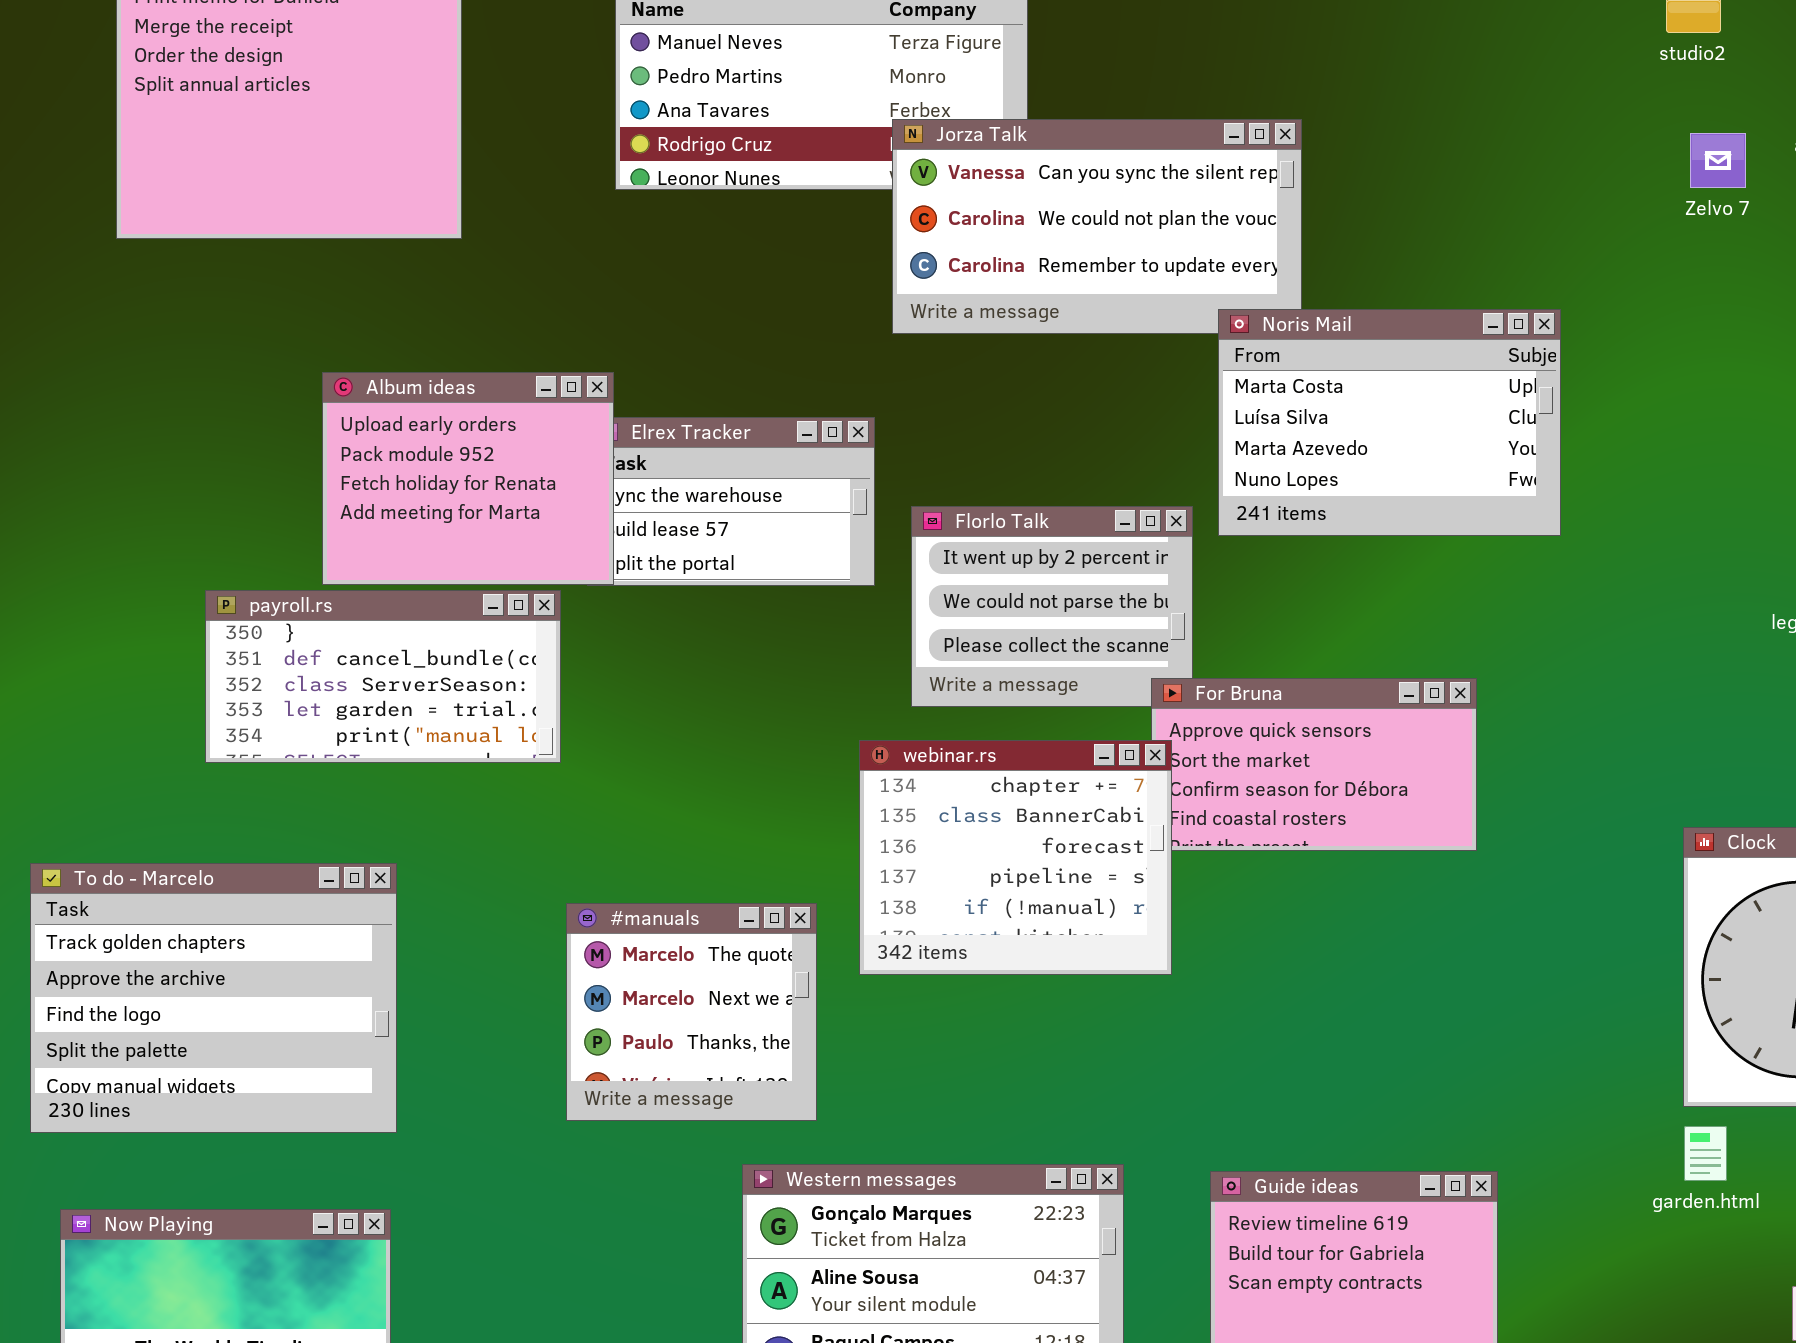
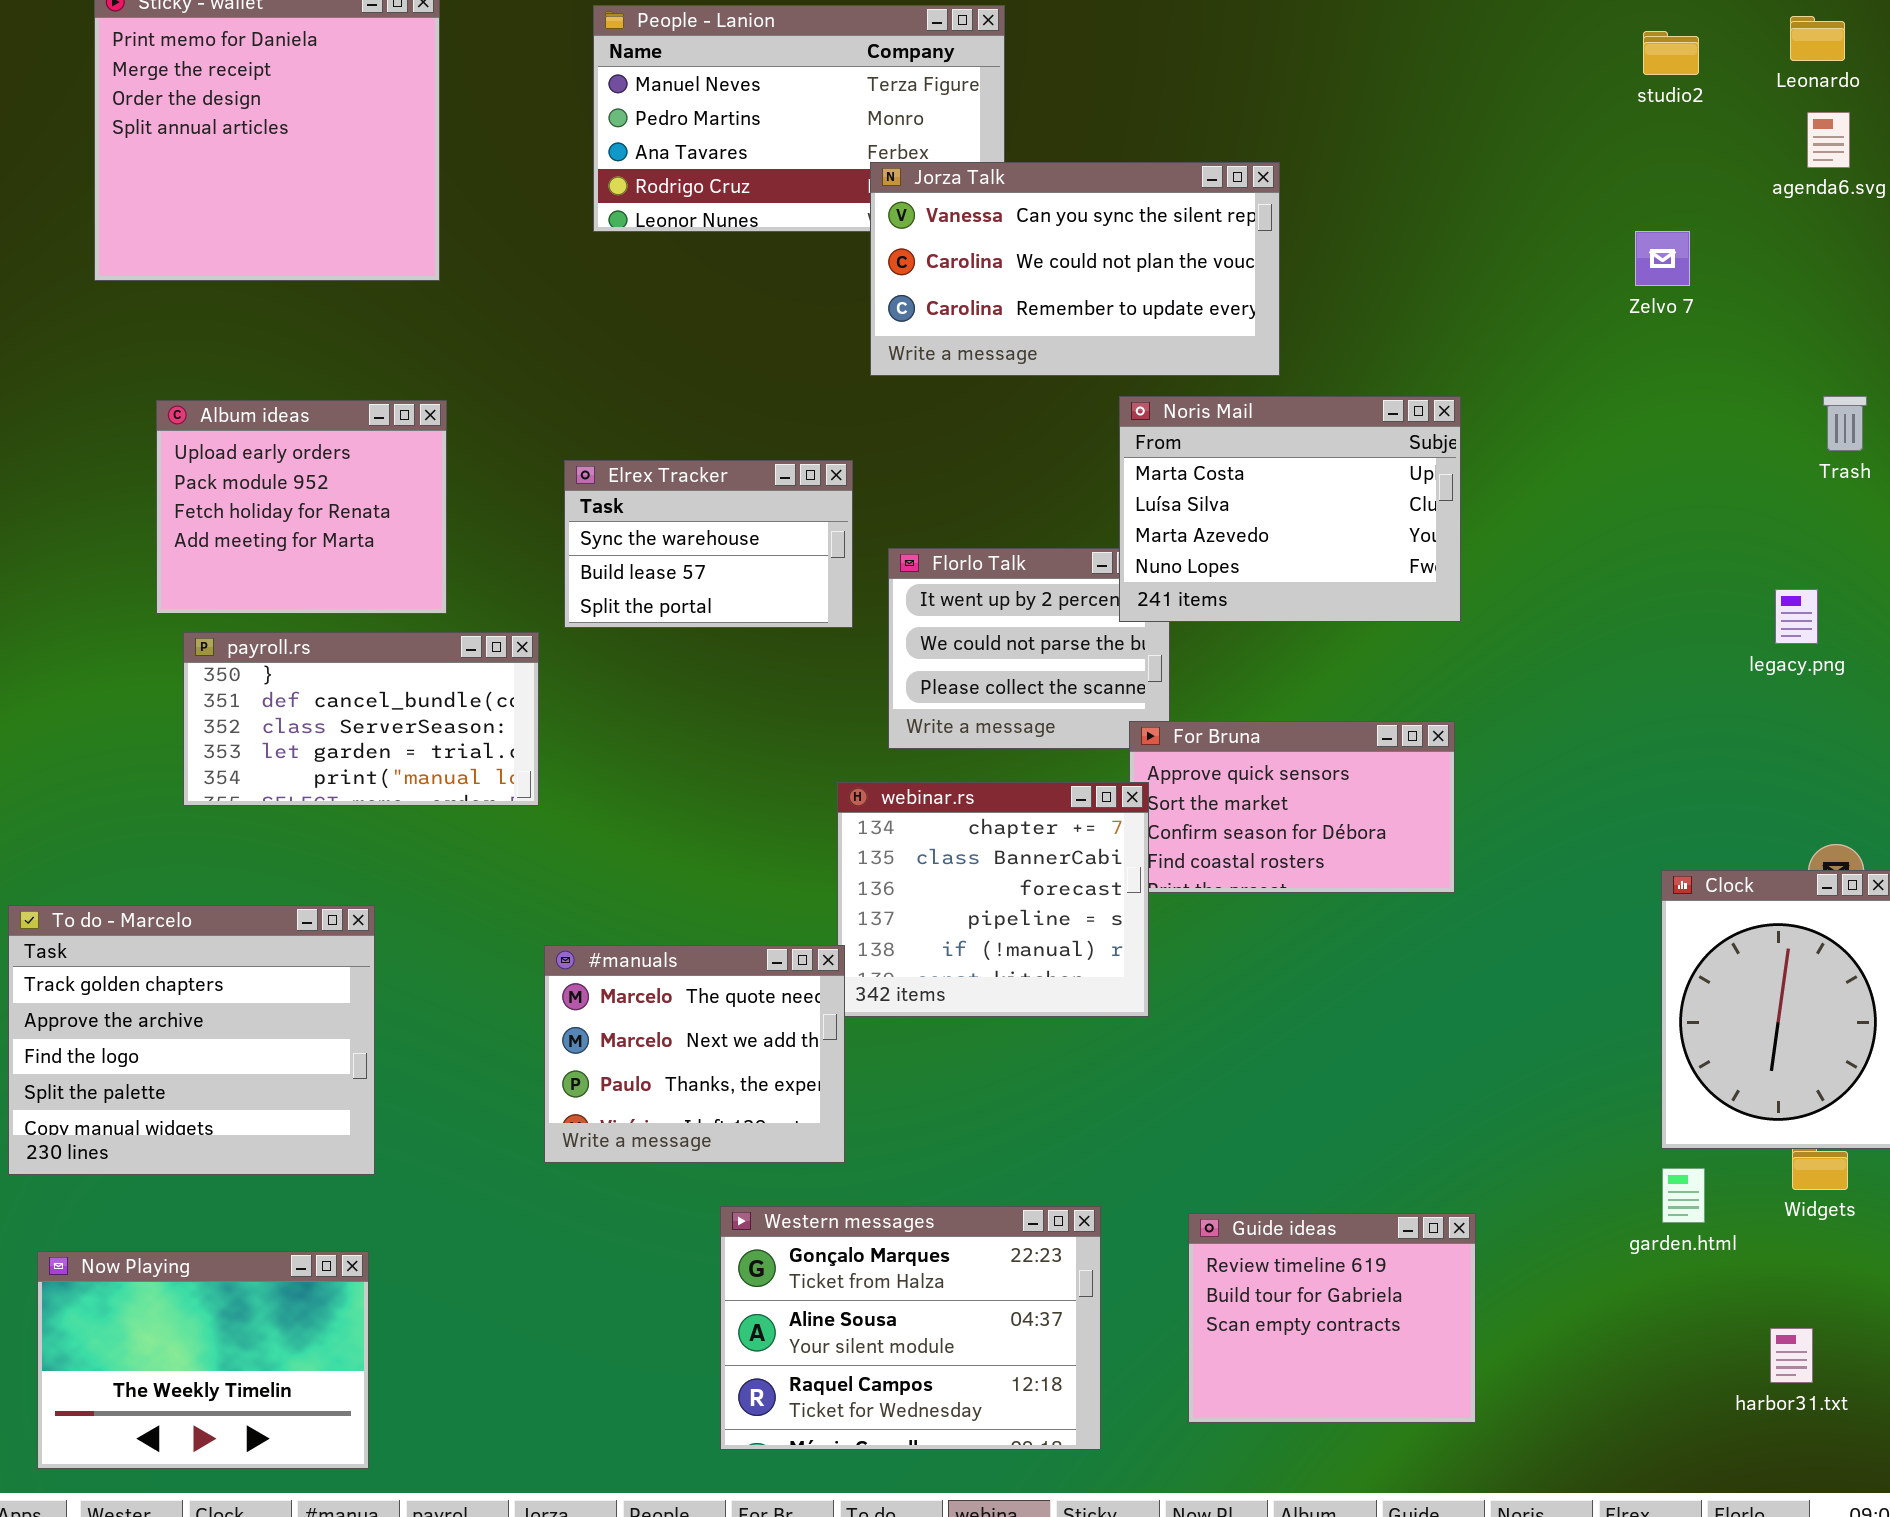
Zelvo 7: [1690,133,1746,188] -> [1635,231,1690,286], moved
Noris Mail: [1218,309,1561,536] -> [1119,396,1461,622], moved
Album ideas: [322,372,614,585] -> [156,400,447,614], moved
#manuals: [566,903,817,1121] -> [544,945,845,1163], resized

